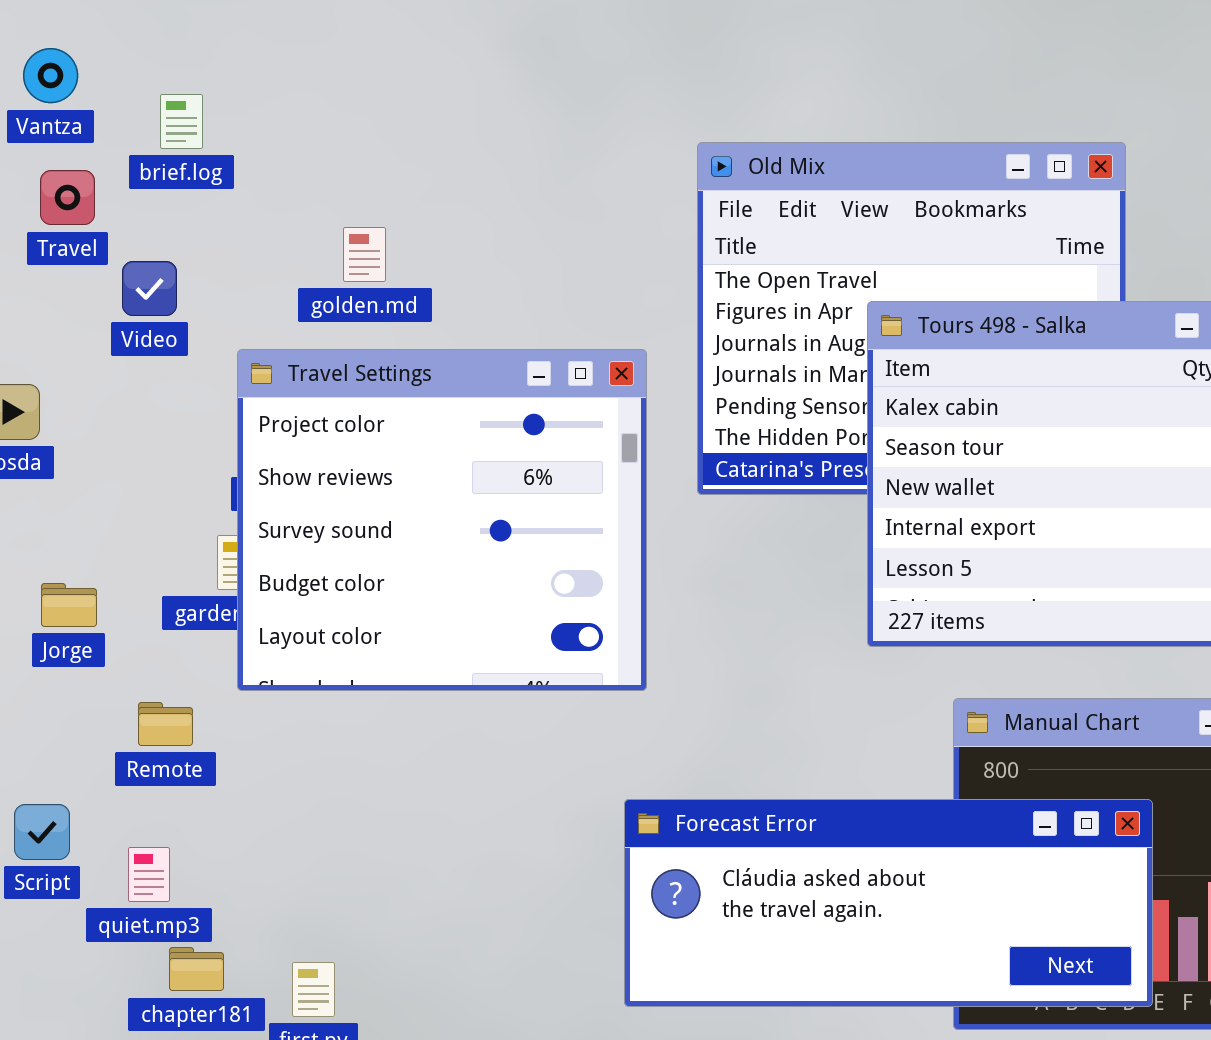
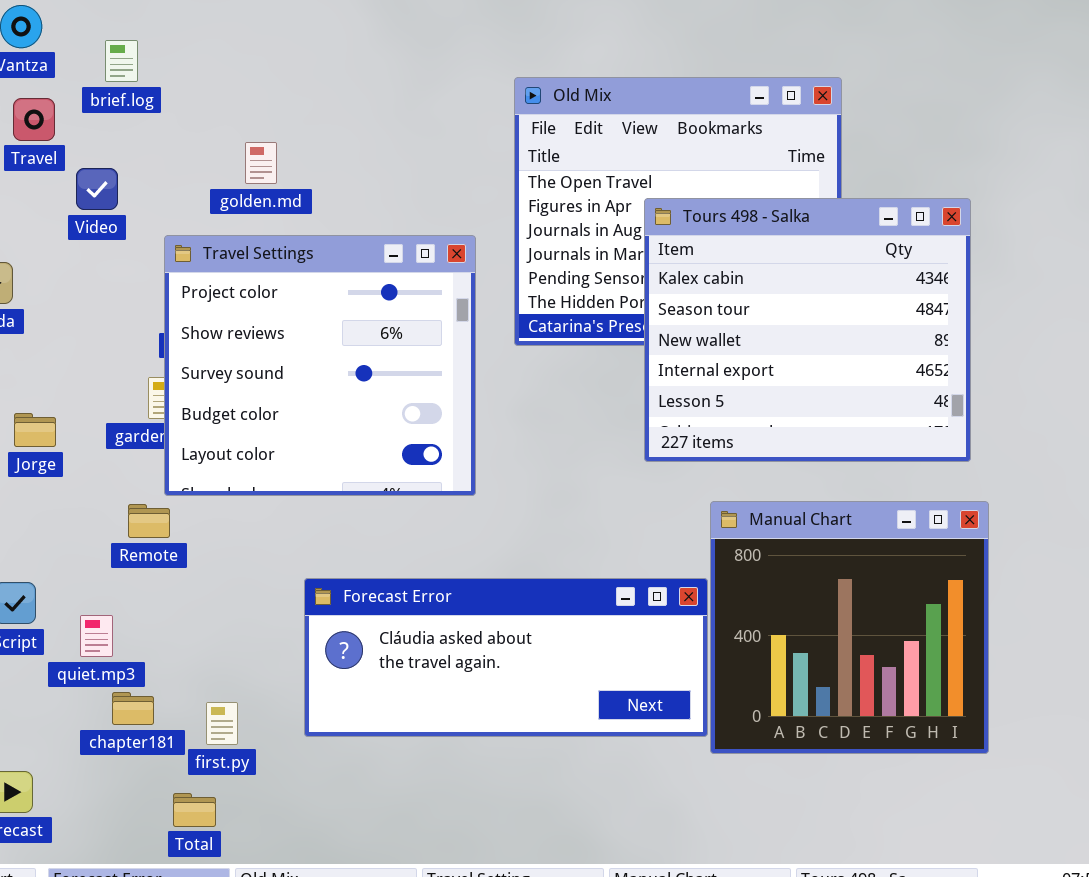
Remote: [138,702,193,746] -> [128,504,170,538], moved
Forecast Error: [624,799,1153,1007] -> [304,578,708,737], moved

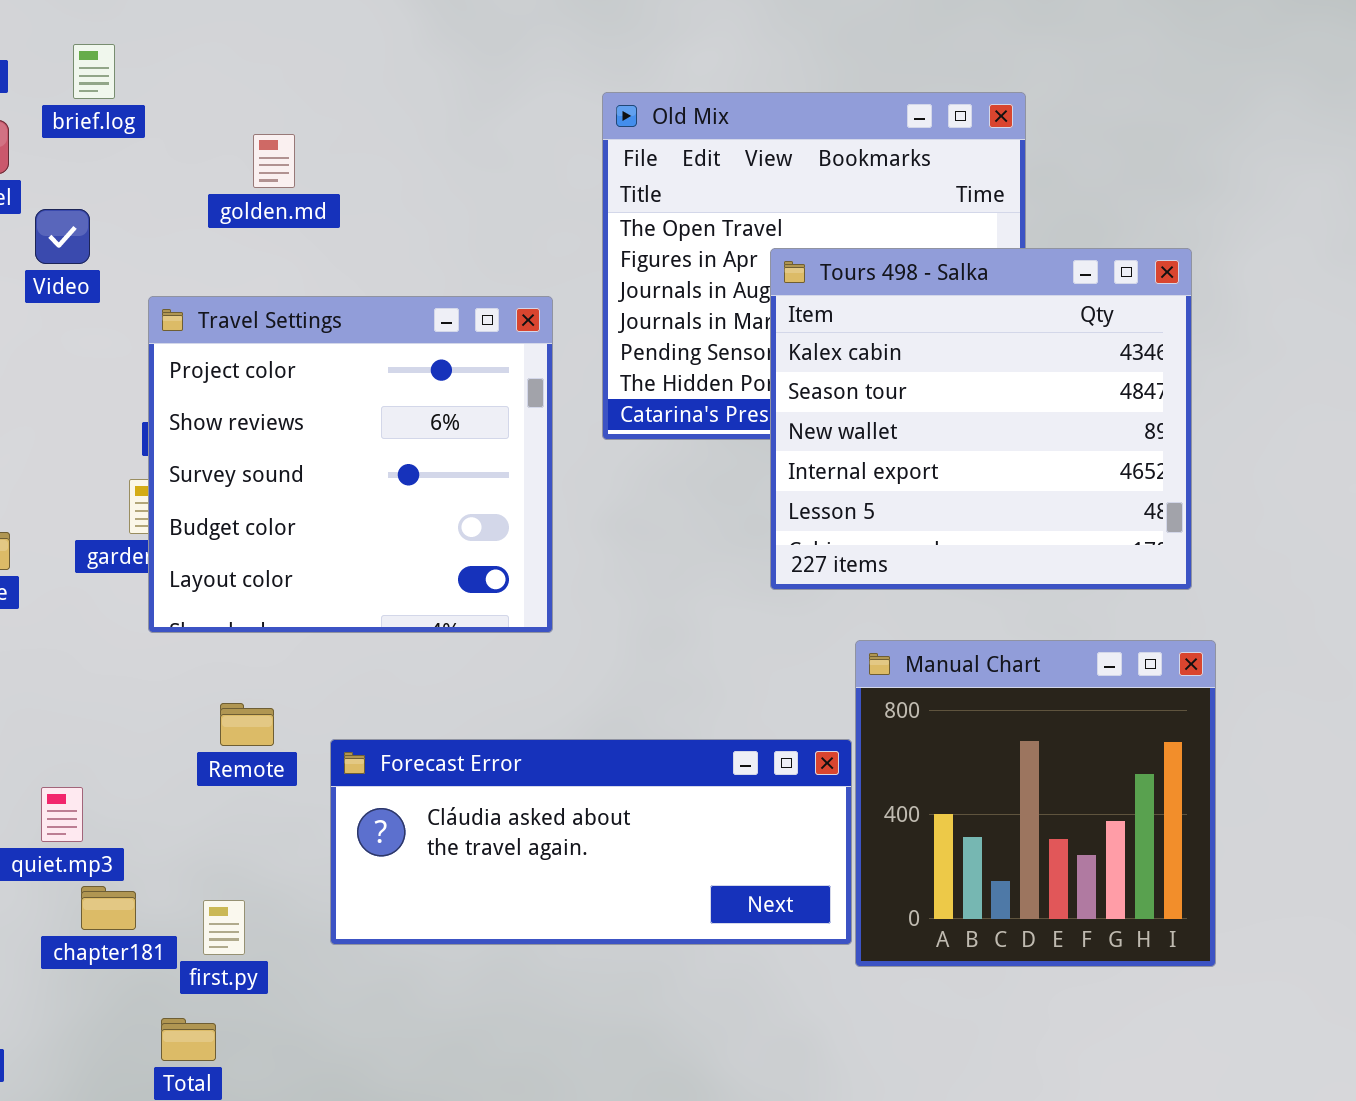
golden.md: [245,142,277,184] -> [253,134,295,188], moved
Remote: [128,504,170,538] -> [220,703,274,746], moved

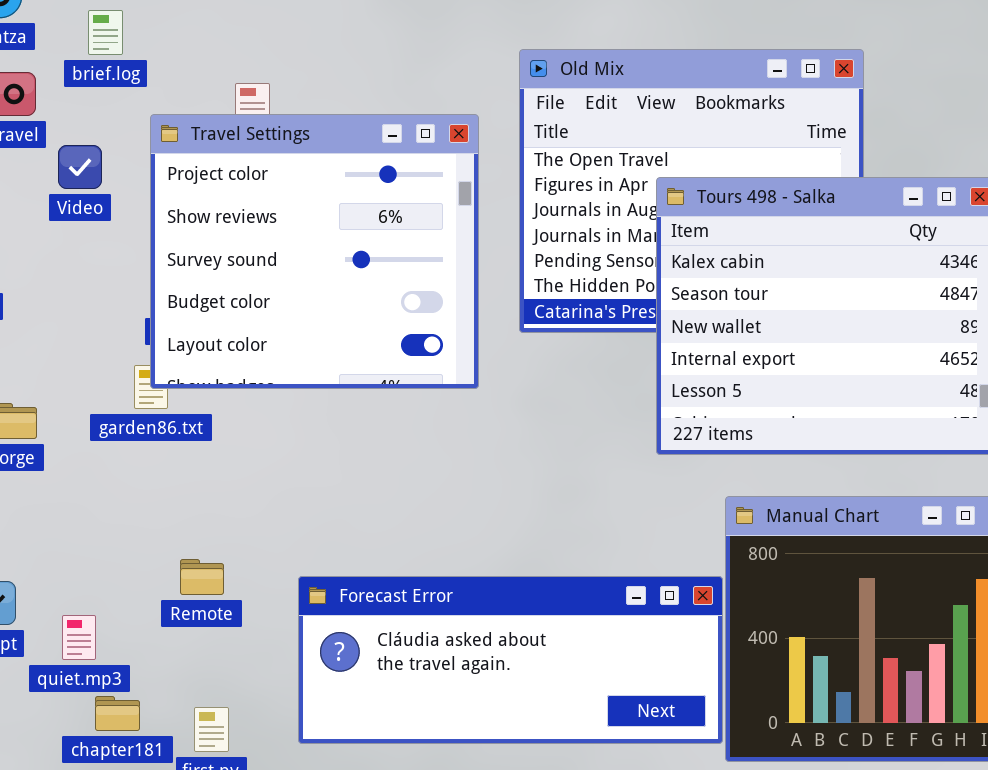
Travel Settings: [148,296,553,633] -> [150,114,479,389], moved
Remote: [220,703,274,746] -> [180,559,224,595], moved

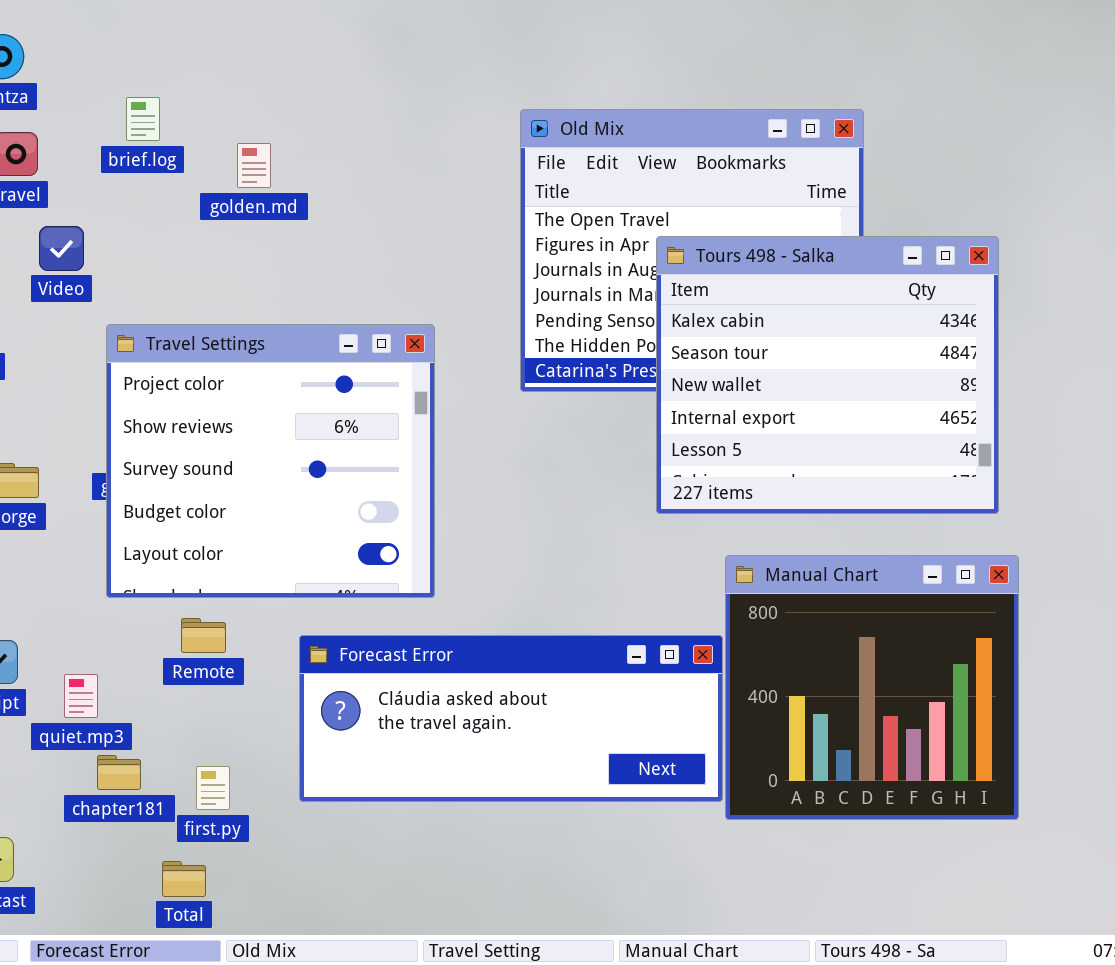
brief.log: [88,10,123,55] -> [126,97,160,141], moved
Travel Settings: [150,114,479,389] -> [106,324,435,598], moved
Video: [58,145,102,189] -> [39,226,84,271], moved

